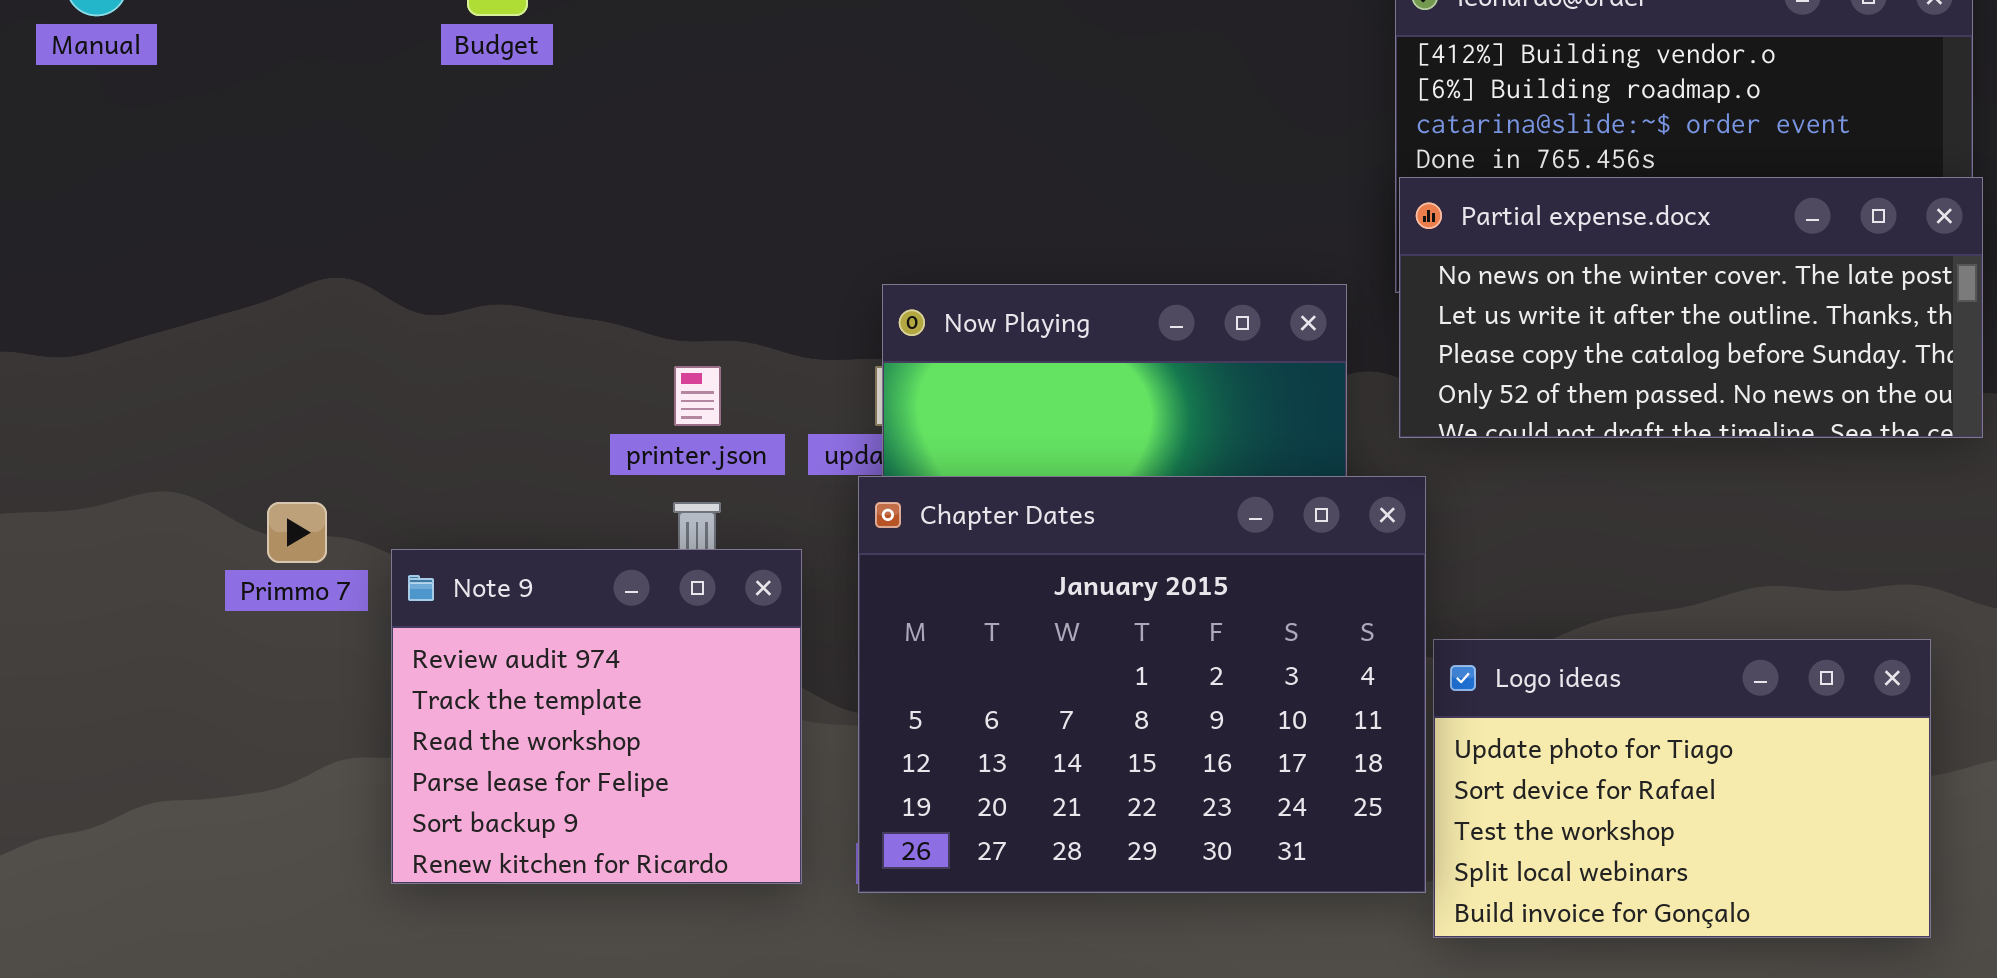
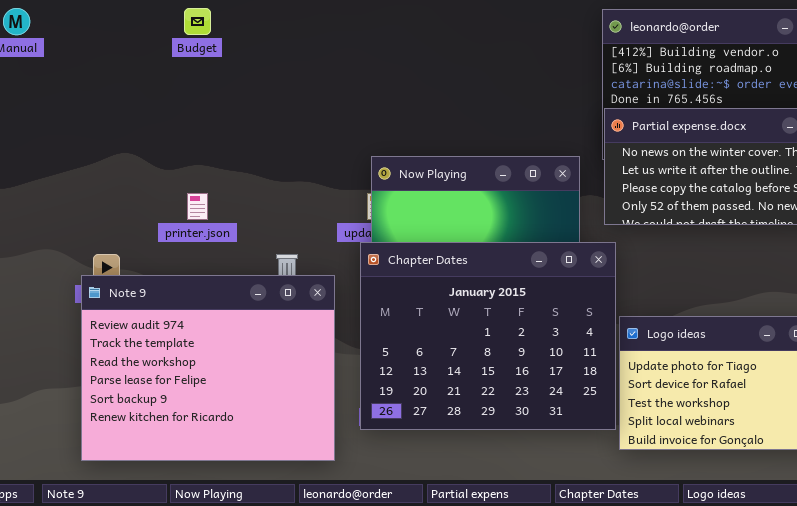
printer.json: [674,366,721,426] -> [187,193,208,220], moved
Note 9: [391,549,802,884] -> [81,275,335,461], resized

